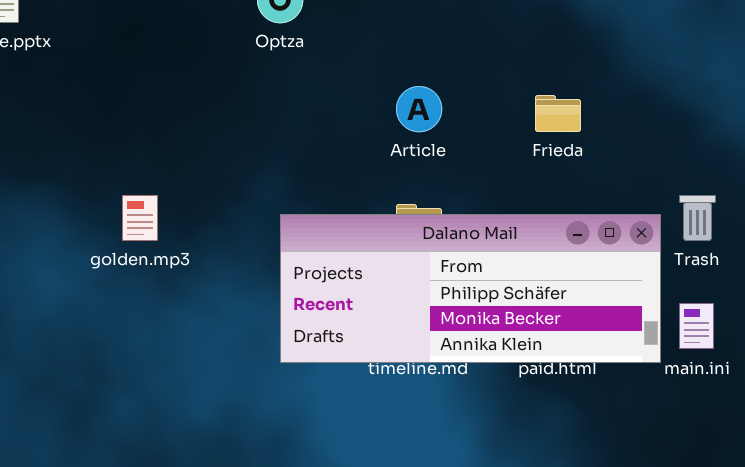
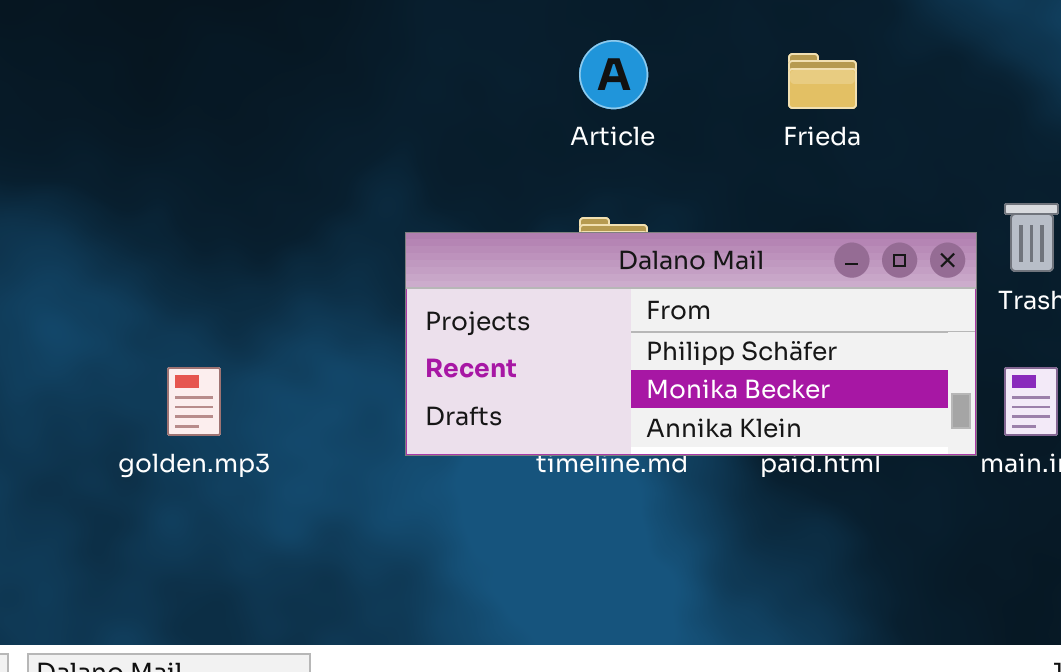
golden.mp3: [122,195,158,241] -> [167,367,221,436], moved

